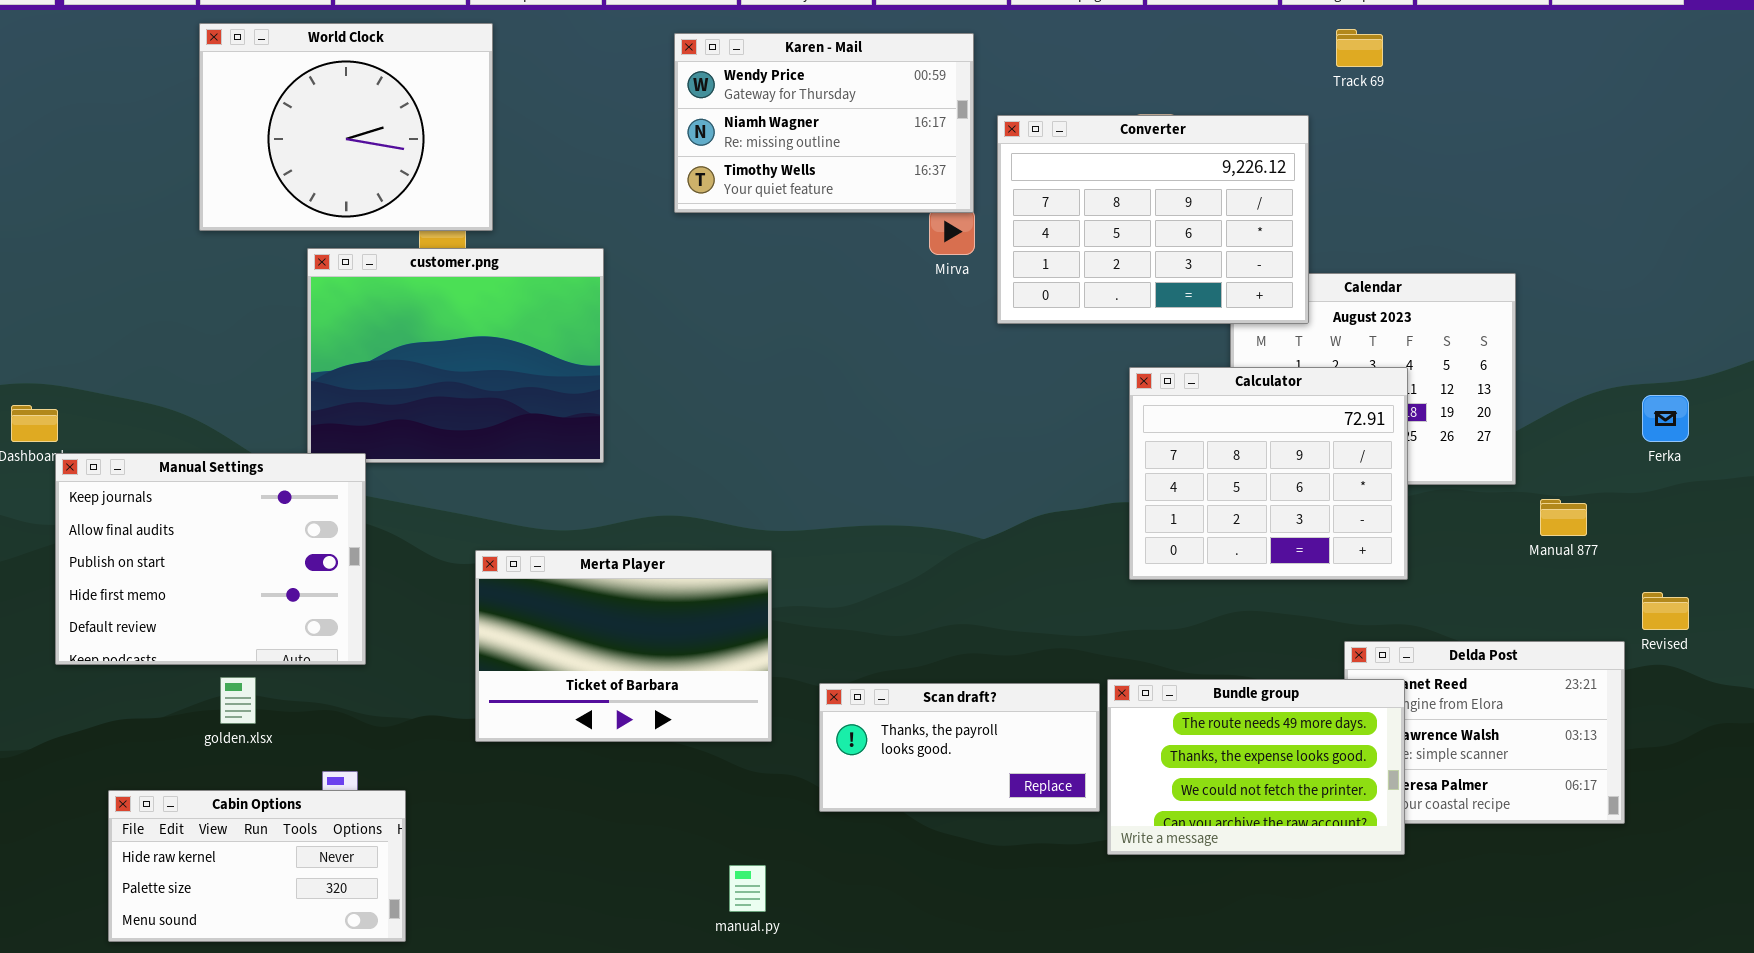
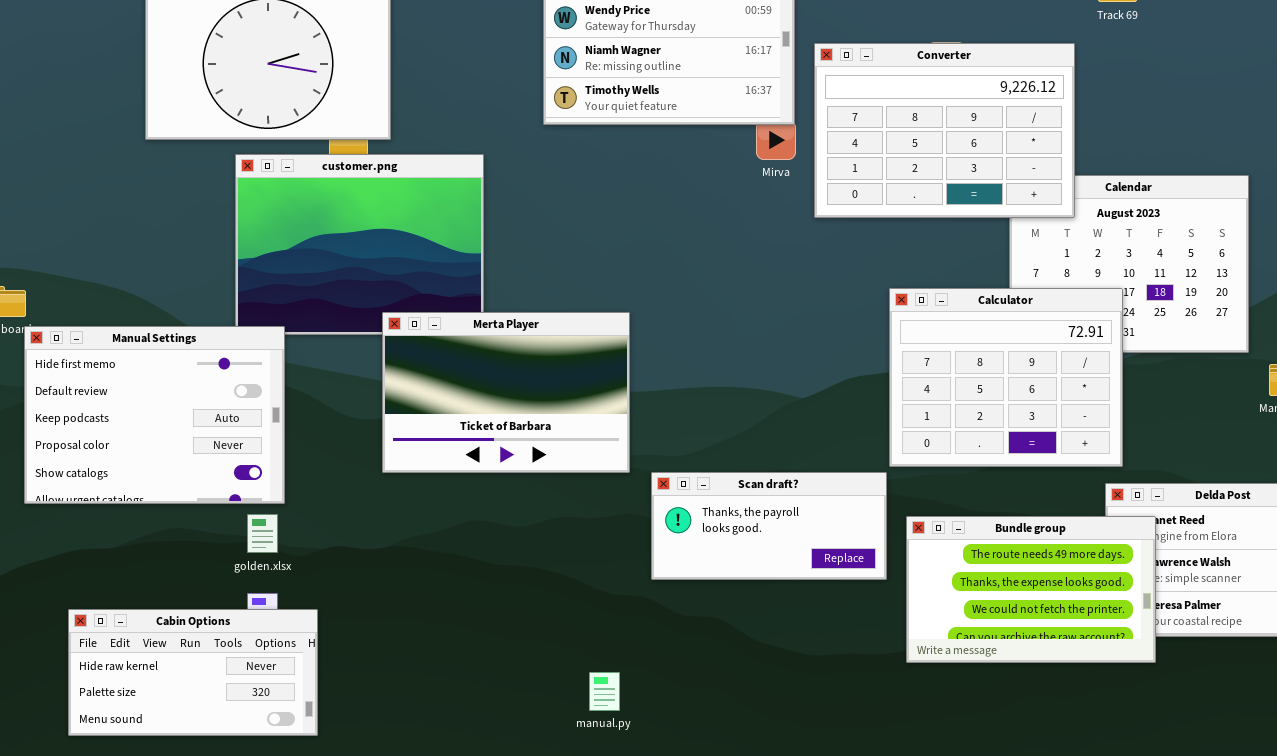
Calculator: [1129,367,1408,580] -> [889,288,1123,467], moved
Manual Settings: [55,453,366,665] -> [24,326,285,504], scrolled down 3 rows
Merta Player: [475,550,772,742] -> [382,312,630,473], moved
golden.xlsx: [220,677,256,724] -> [247,514,278,553], moved
Scan draft?: [819,683,1100,812] -> [651,472,887,580], moved

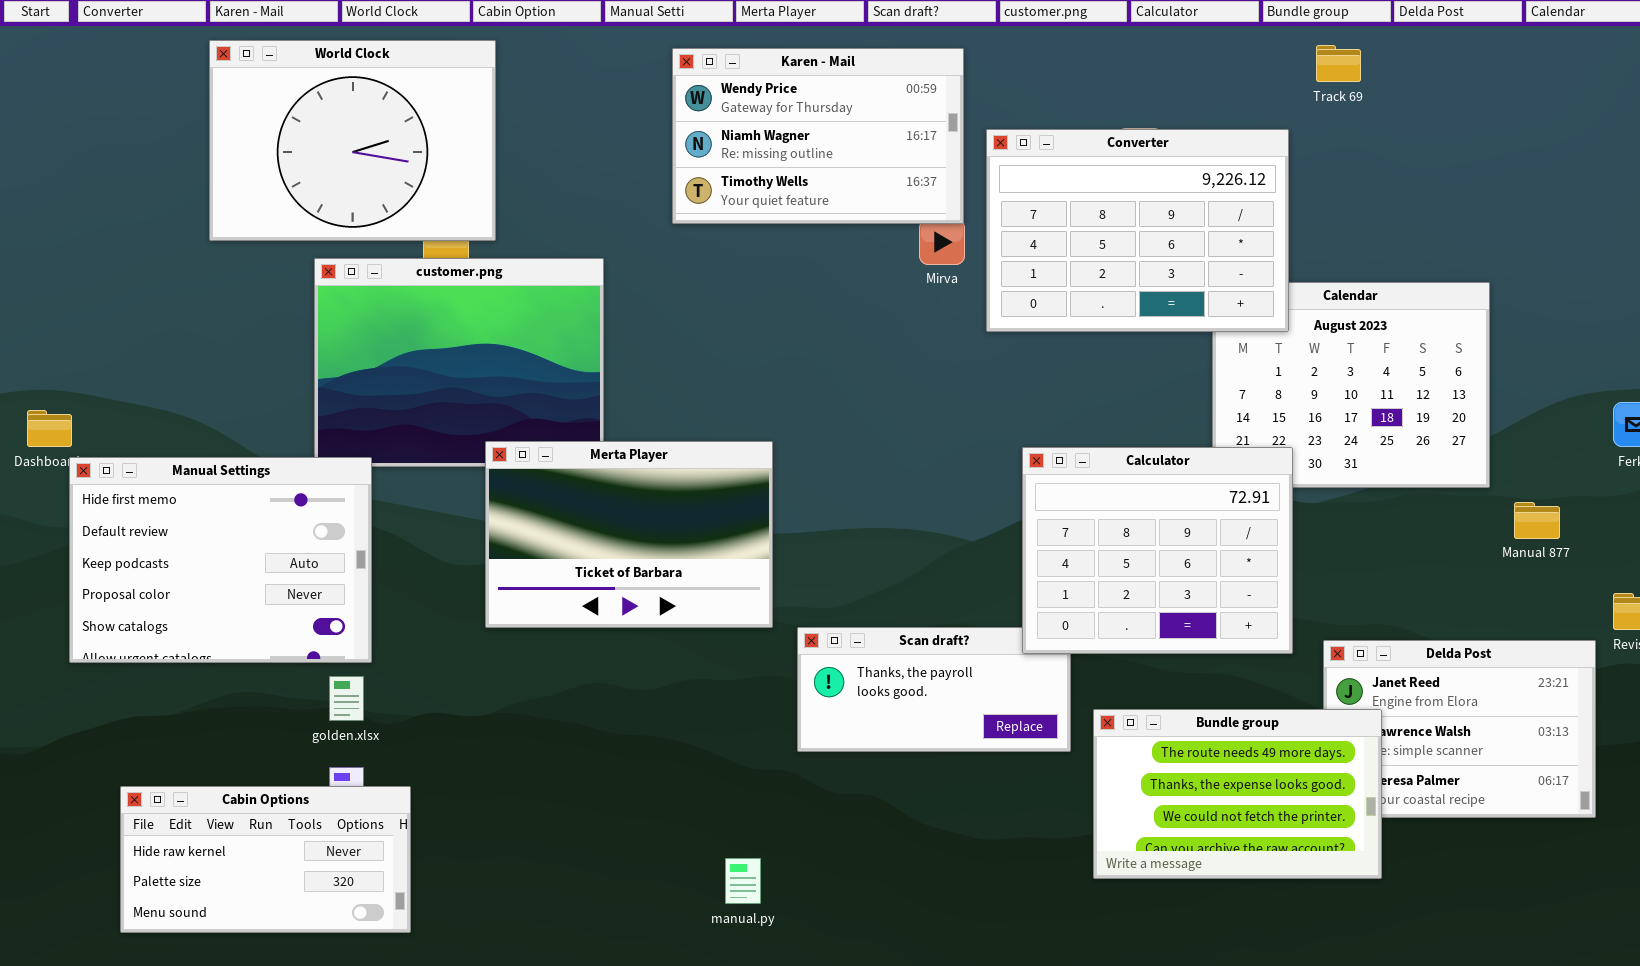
Calculator: [889,288,1123,467] -> [1022,447,1293,654], moved
Bundle group: [906,516,1156,663] -> [1093,709,1382,879], moved

